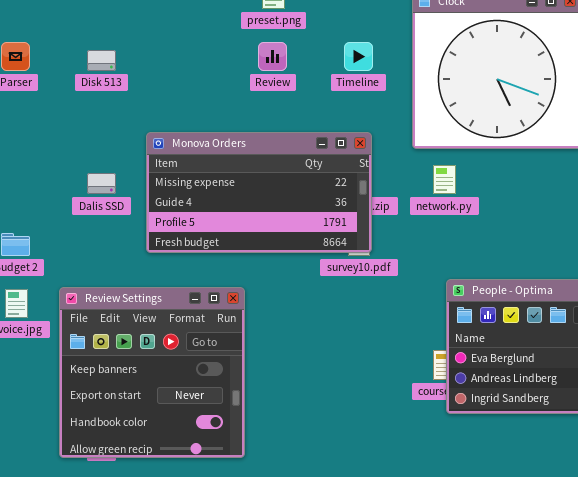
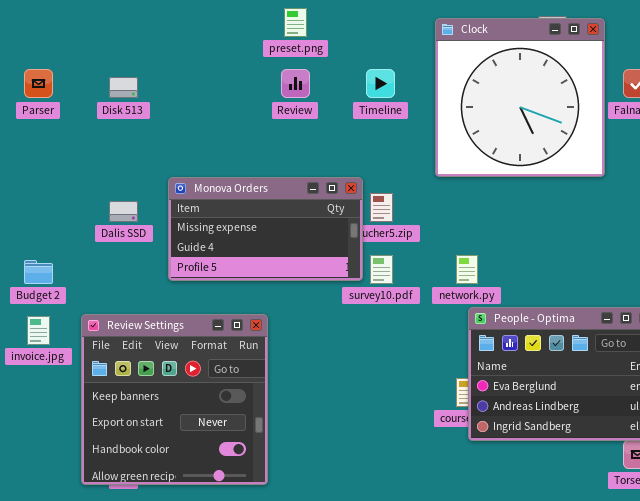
Monova Orders: [146,132,372,253] -> [168,177,363,281], resized
network.py: [433,165,456,194] -> [456,255,478,284], moved

